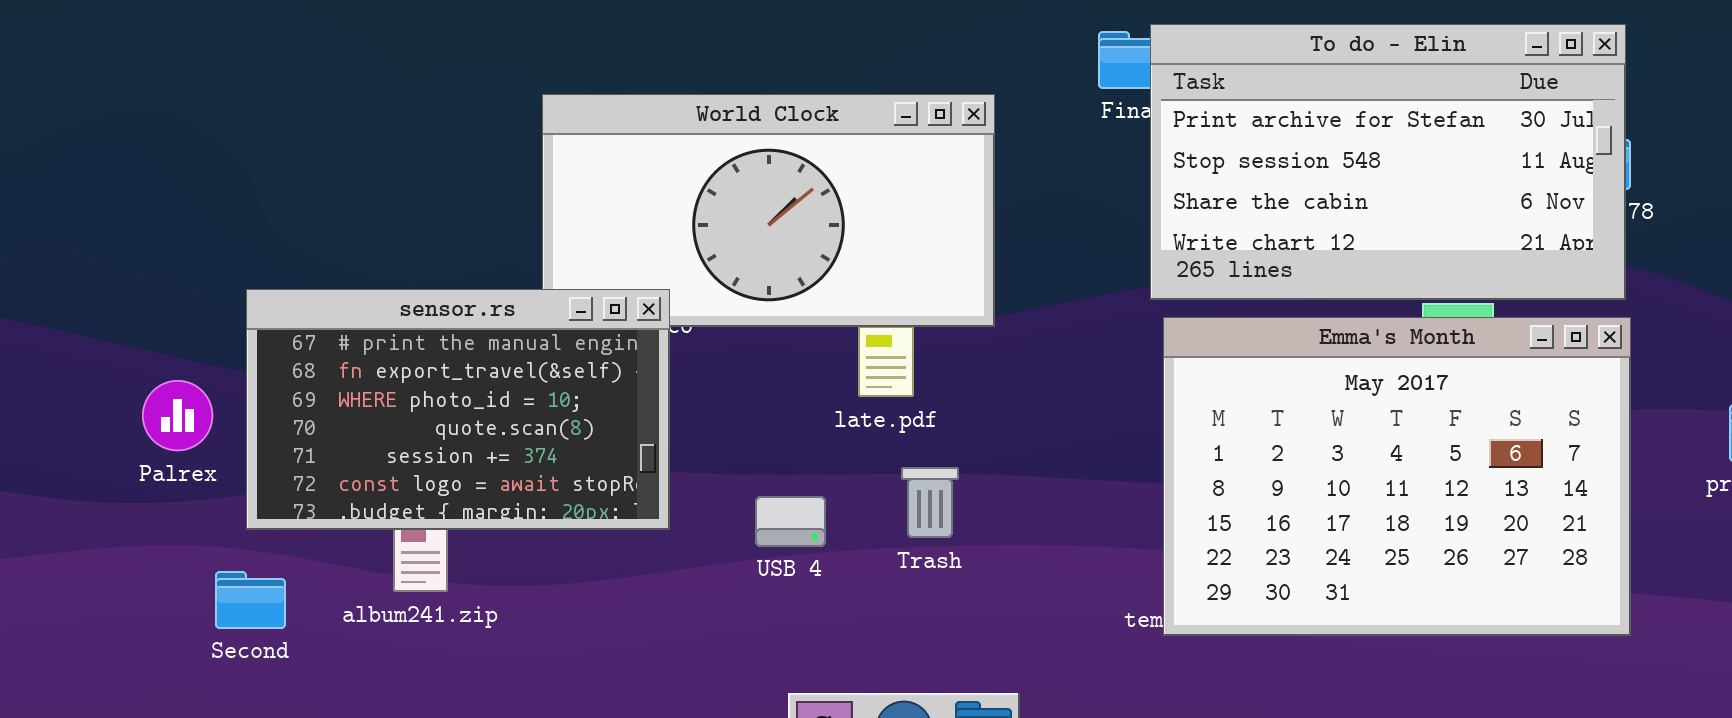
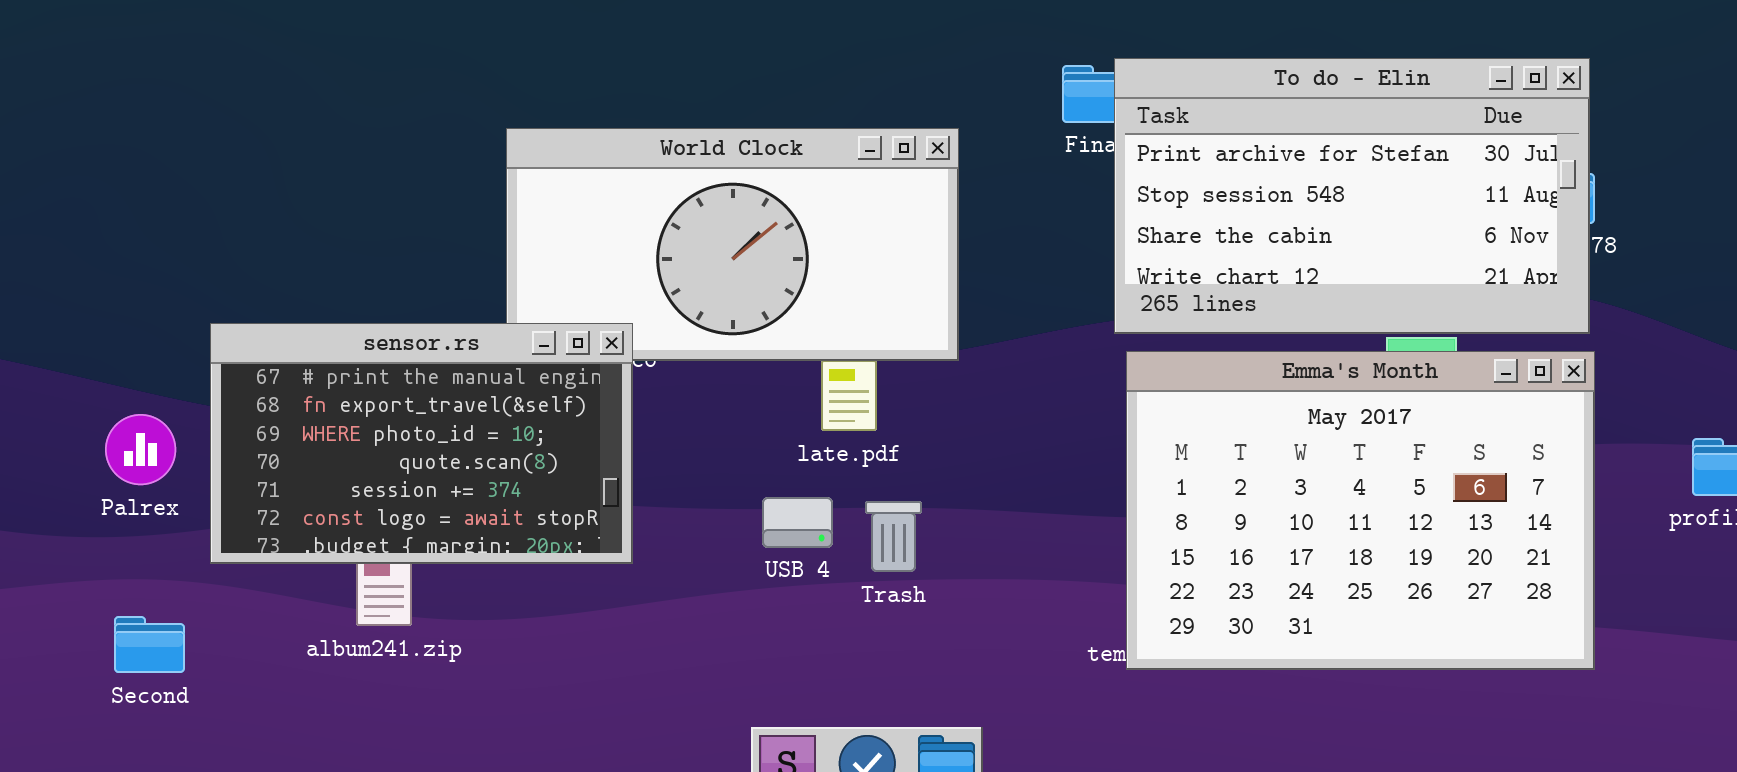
USB 4: [755,496,826,547] -> [762,497,833,548], moved
Second: [215,571,286,629] -> [114,616,185,673], moved

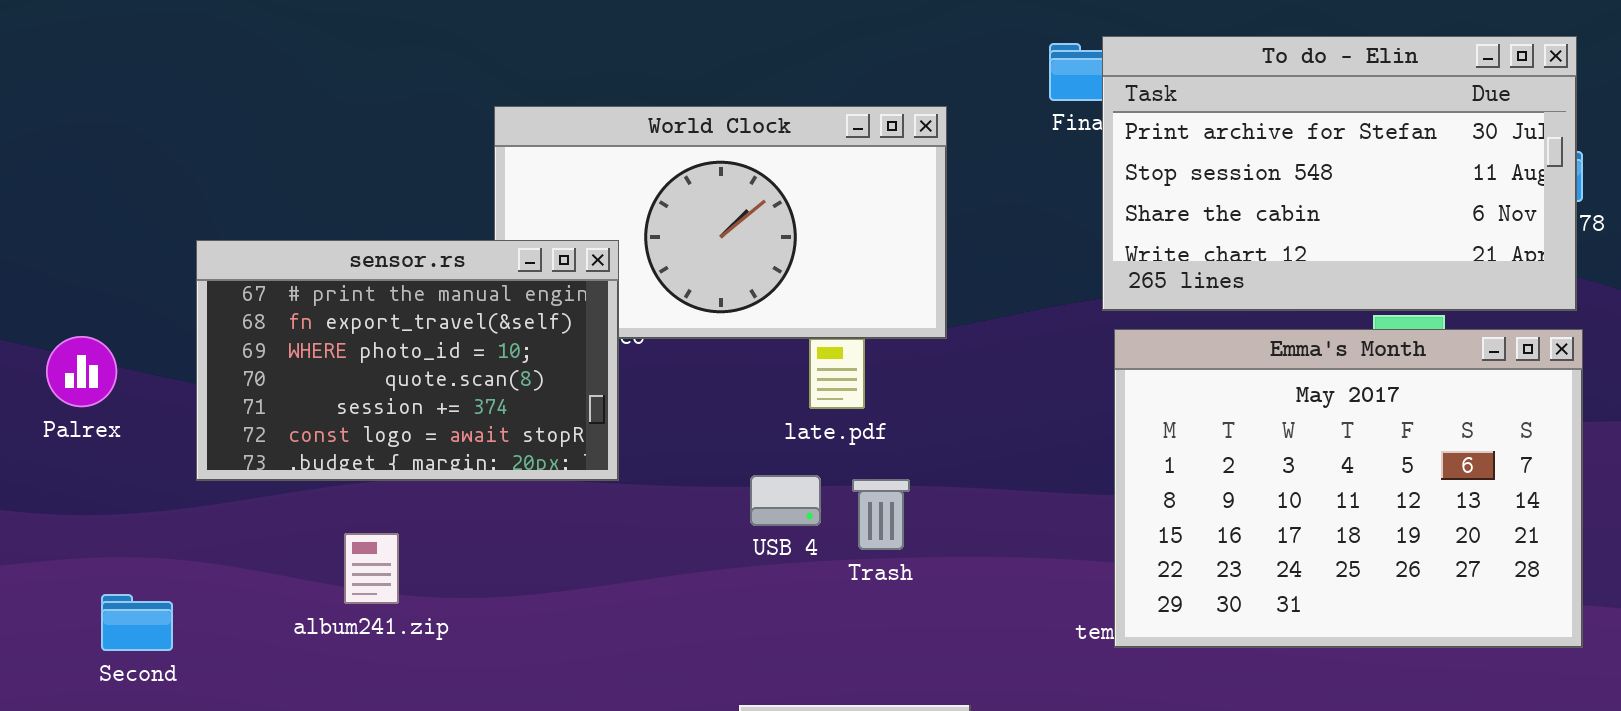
sensor.rs: [210,323,633,564] -> [196,240,619,481], moved
Palrex: [105,414,176,485] -> [46,336,117,407], moved

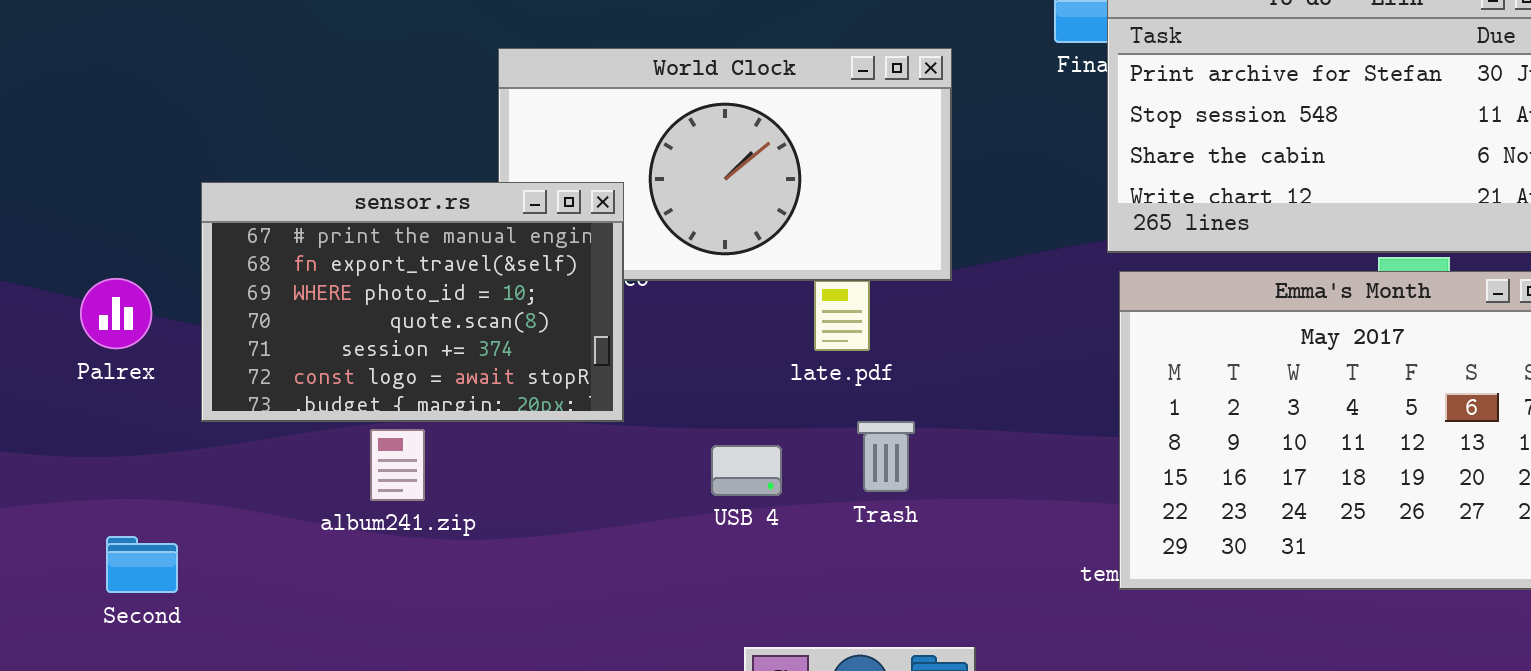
Palrex: [46,336,117,407] -> [80,278,152,349], moved
USB 4: [750,475,821,526] -> [711,445,782,496], moved
album241.zip: [344,533,399,604] -> [370,429,425,501], moved

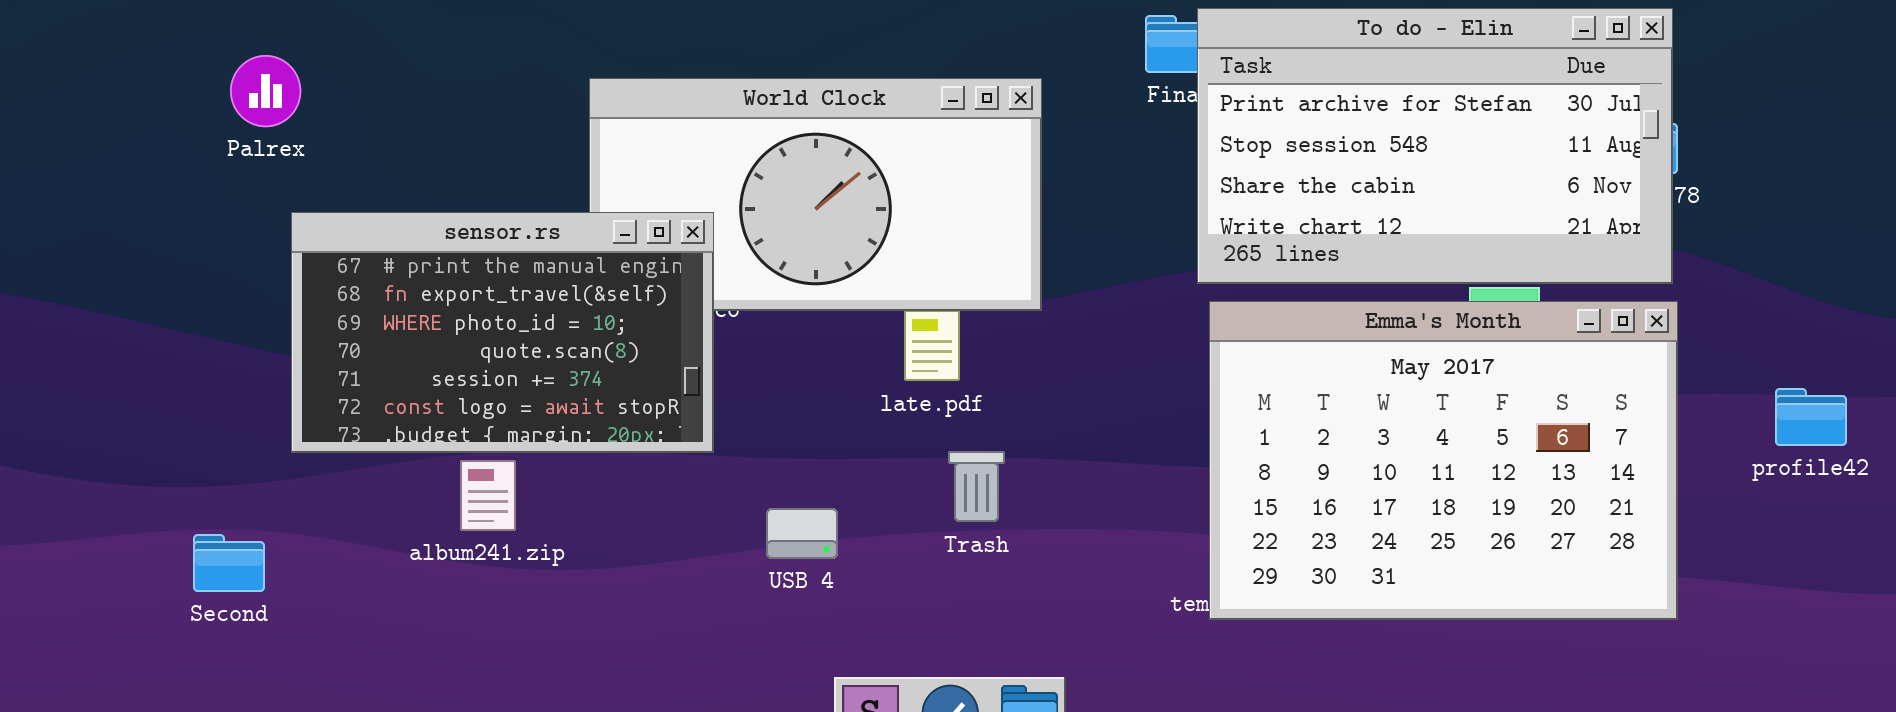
Palrex: [80,278,152,349] -> [230,55,301,127], moved
USB 4: [711,445,782,496] -> [766,508,838,559], moved
Second: [106,536,178,593] -> [193,534,265,592], moved

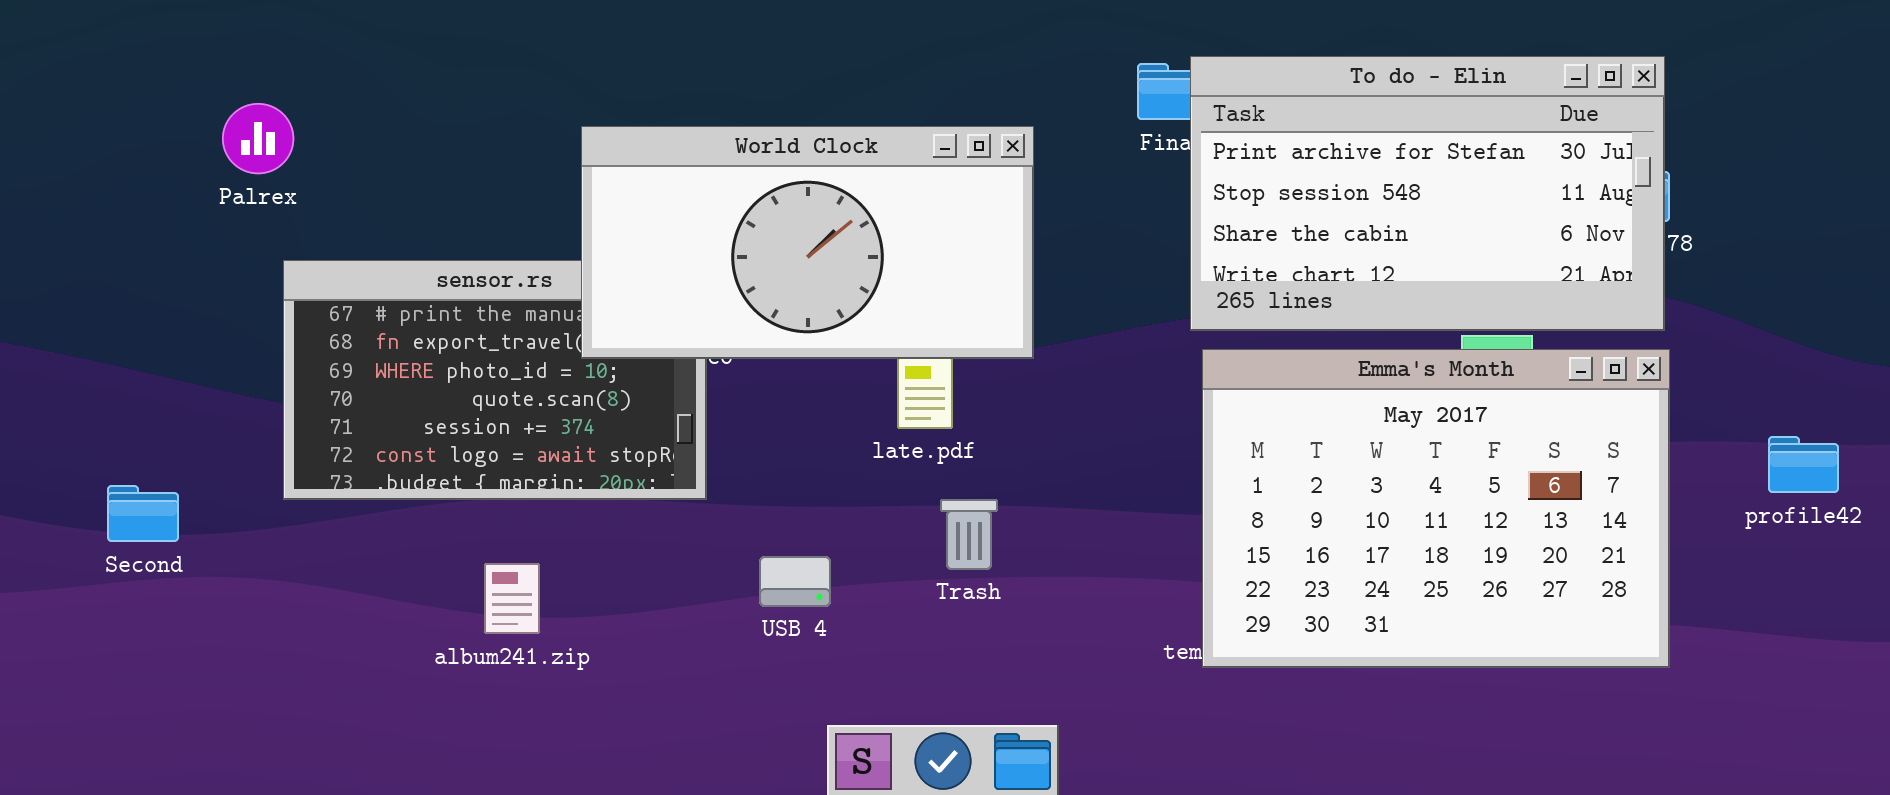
World Clock: [589,78,1042,311] -> [581,126,1034,359], raised
album241.zip: [460,460,516,531] -> [484,563,540,634], moved
Second: [193,534,265,592] -> [107,485,179,542], moved

